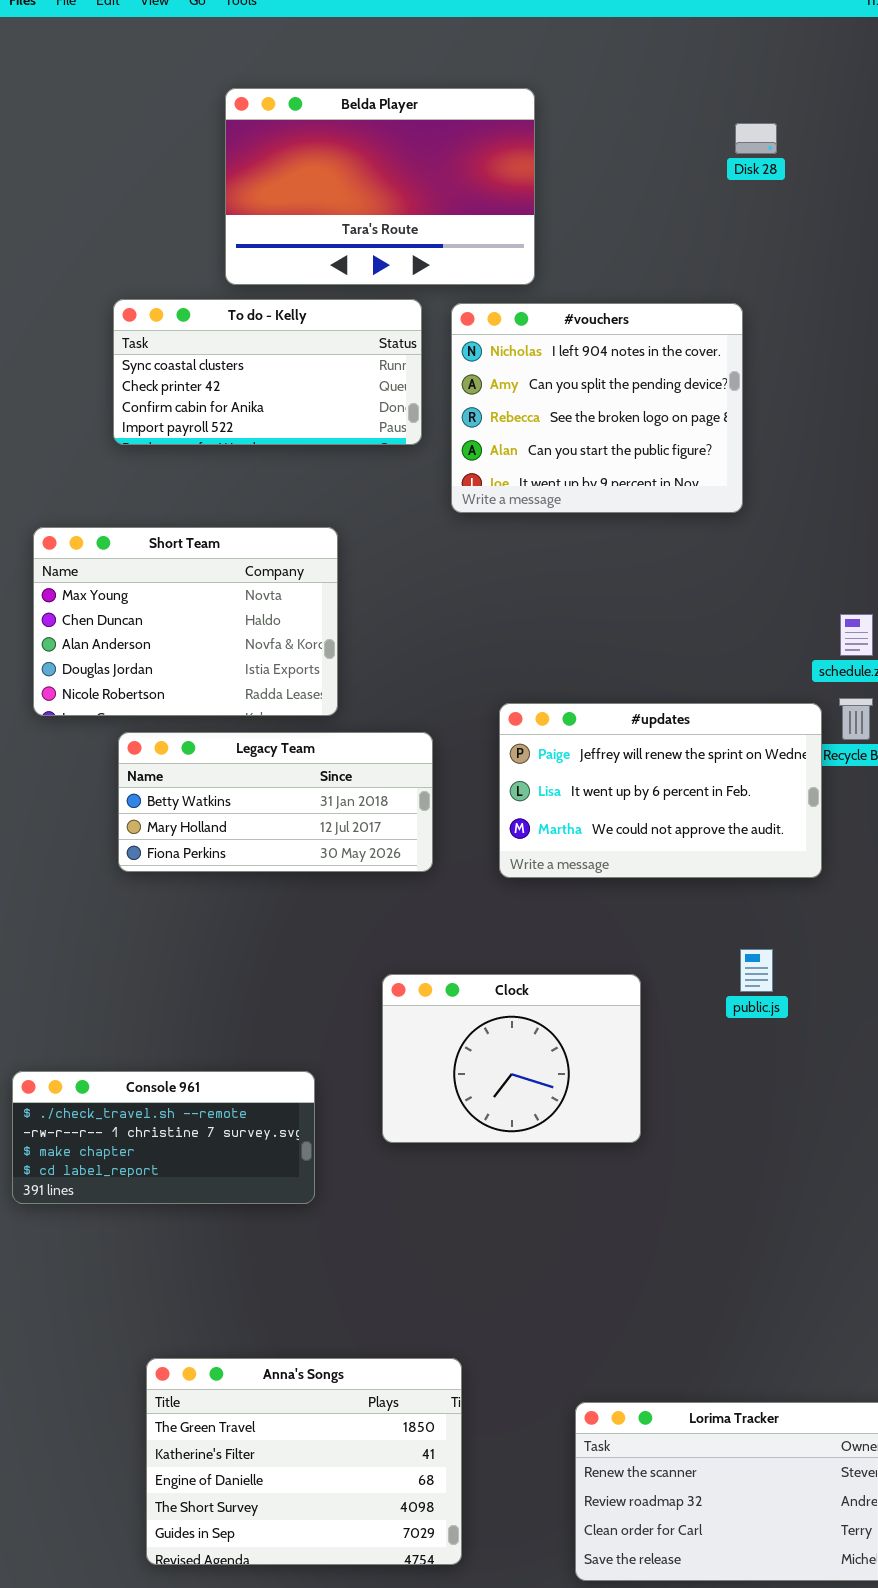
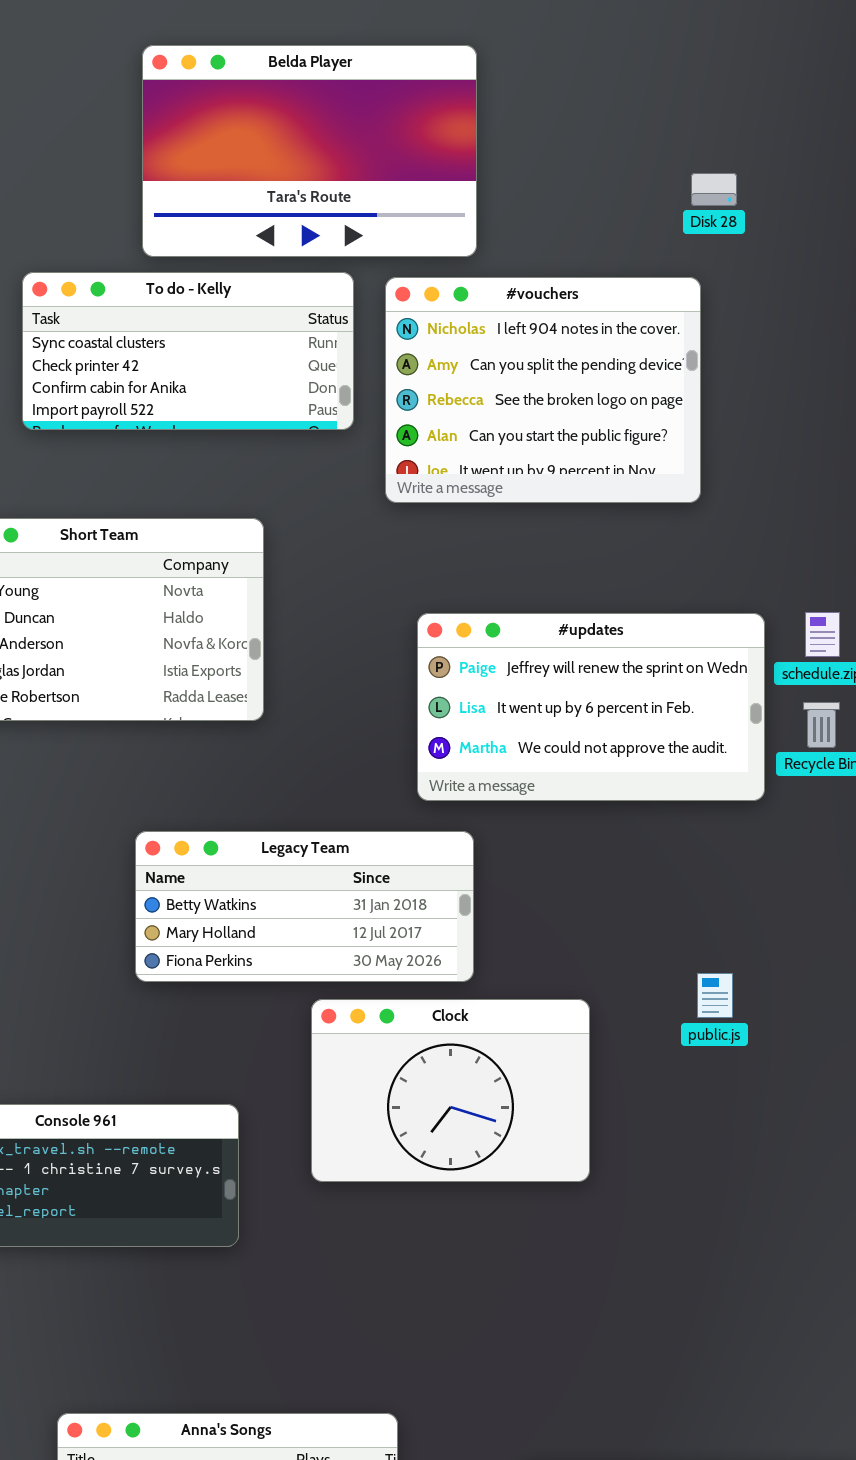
Disk 28: [735,123,777,154] -> [691,173,737,206], moved
#updates: [499,703,822,878] -> [417,613,765,801], moved
Legacy Team: [118,732,433,872] -> [135,831,474,982], moved

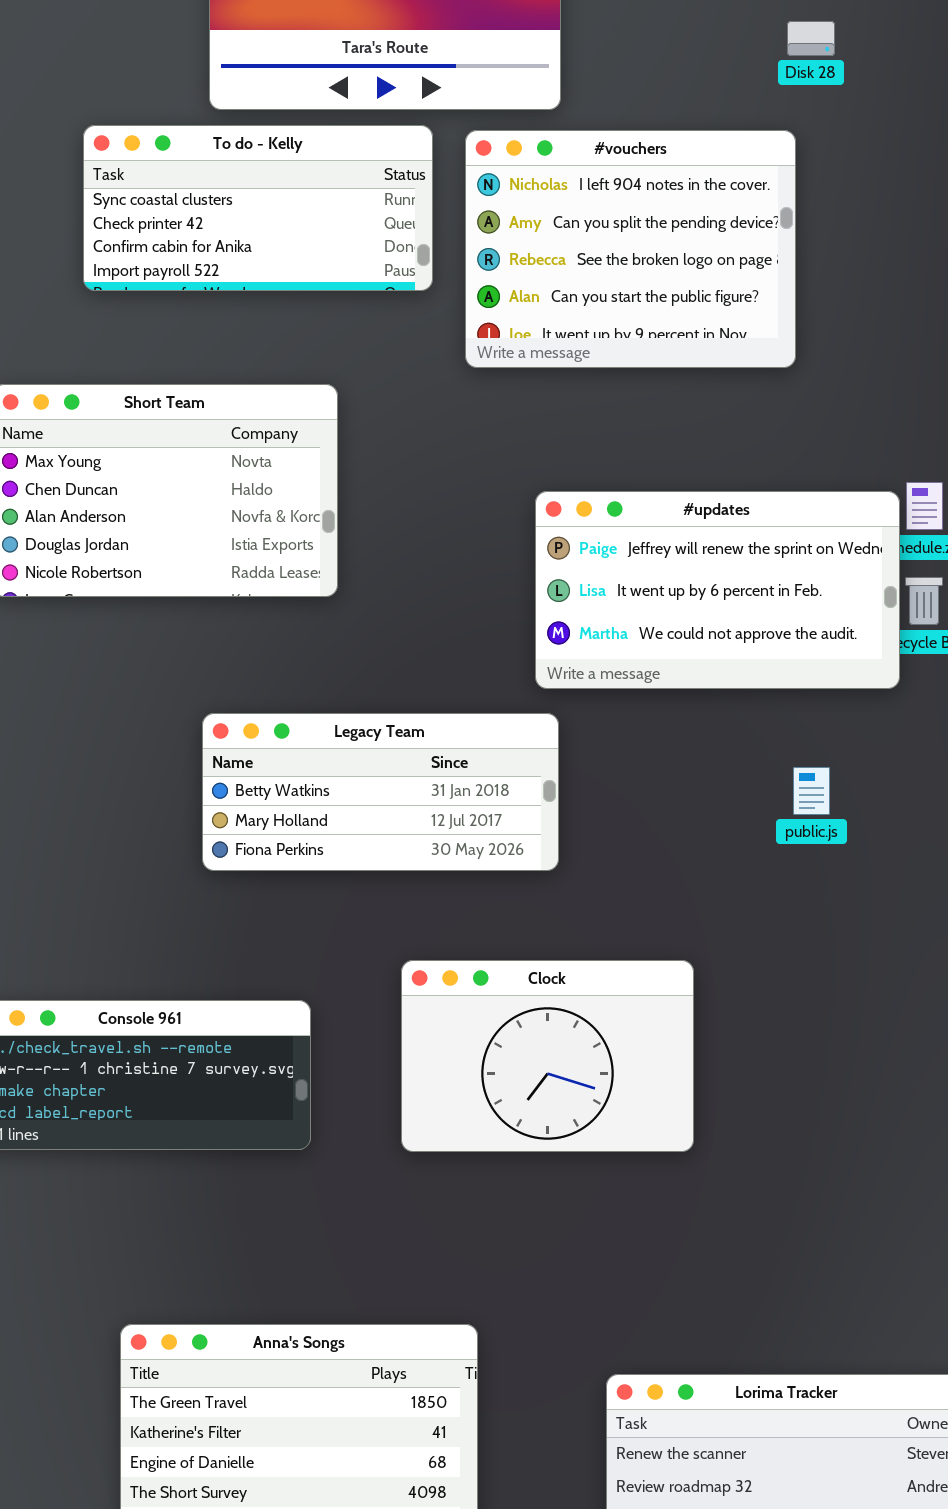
#updates: [417,613,765,801] -> [535,491,900,689], moved
public.js: [697,973,733,1018] -> [793,767,830,815], moved
Clock: [311,999,590,1182] -> [401,960,694,1152], moved

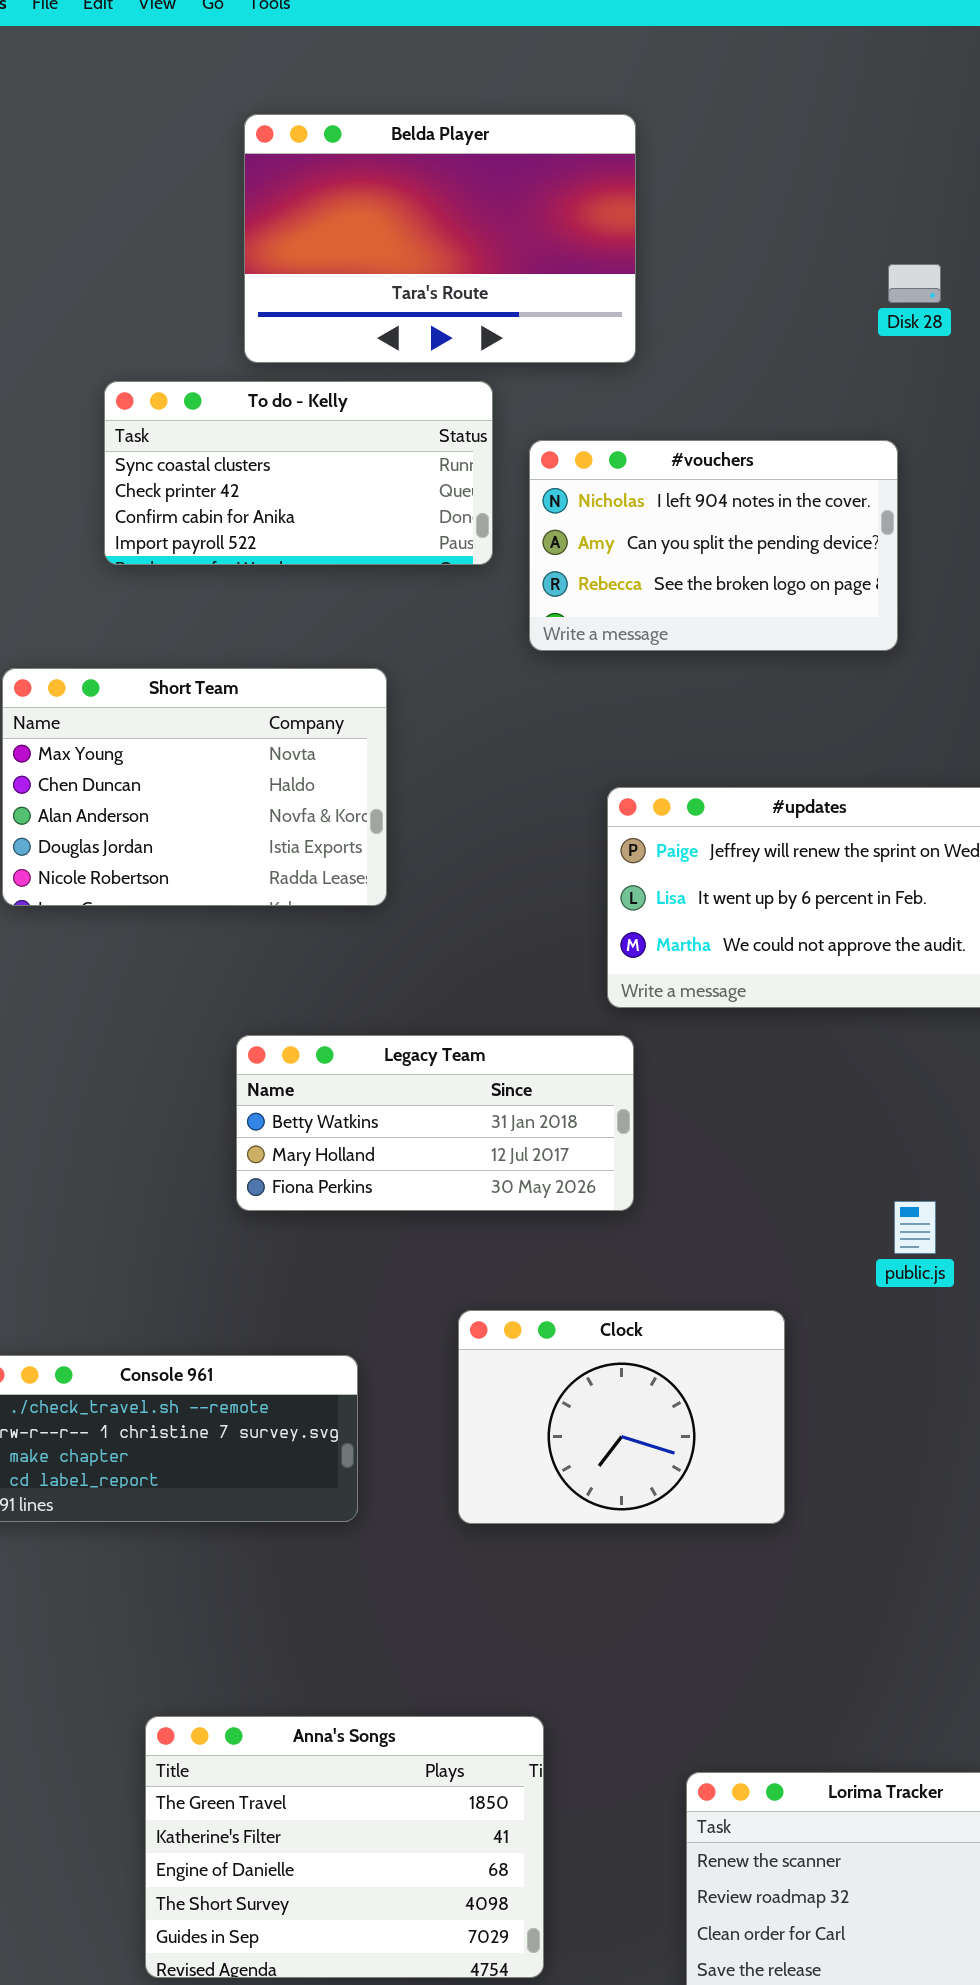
#vouchers: [465,130,796,368] -> [529,440,898,651], resized
public.js: [793,767,830,815] -> [894,1201,936,1254], moved

